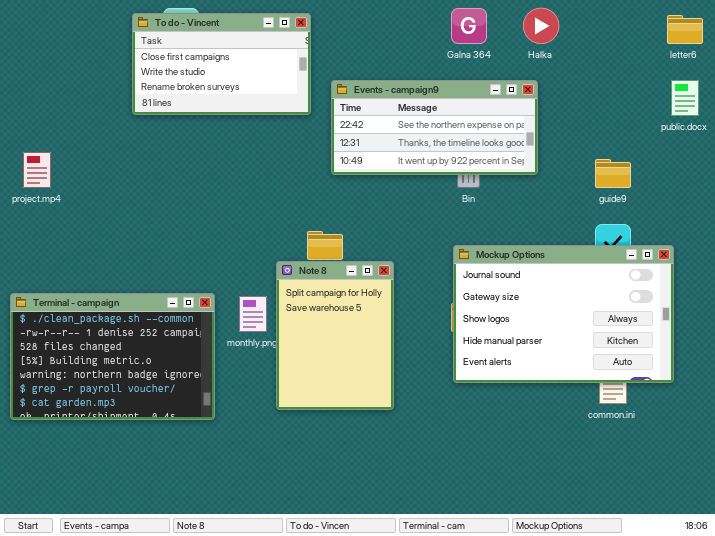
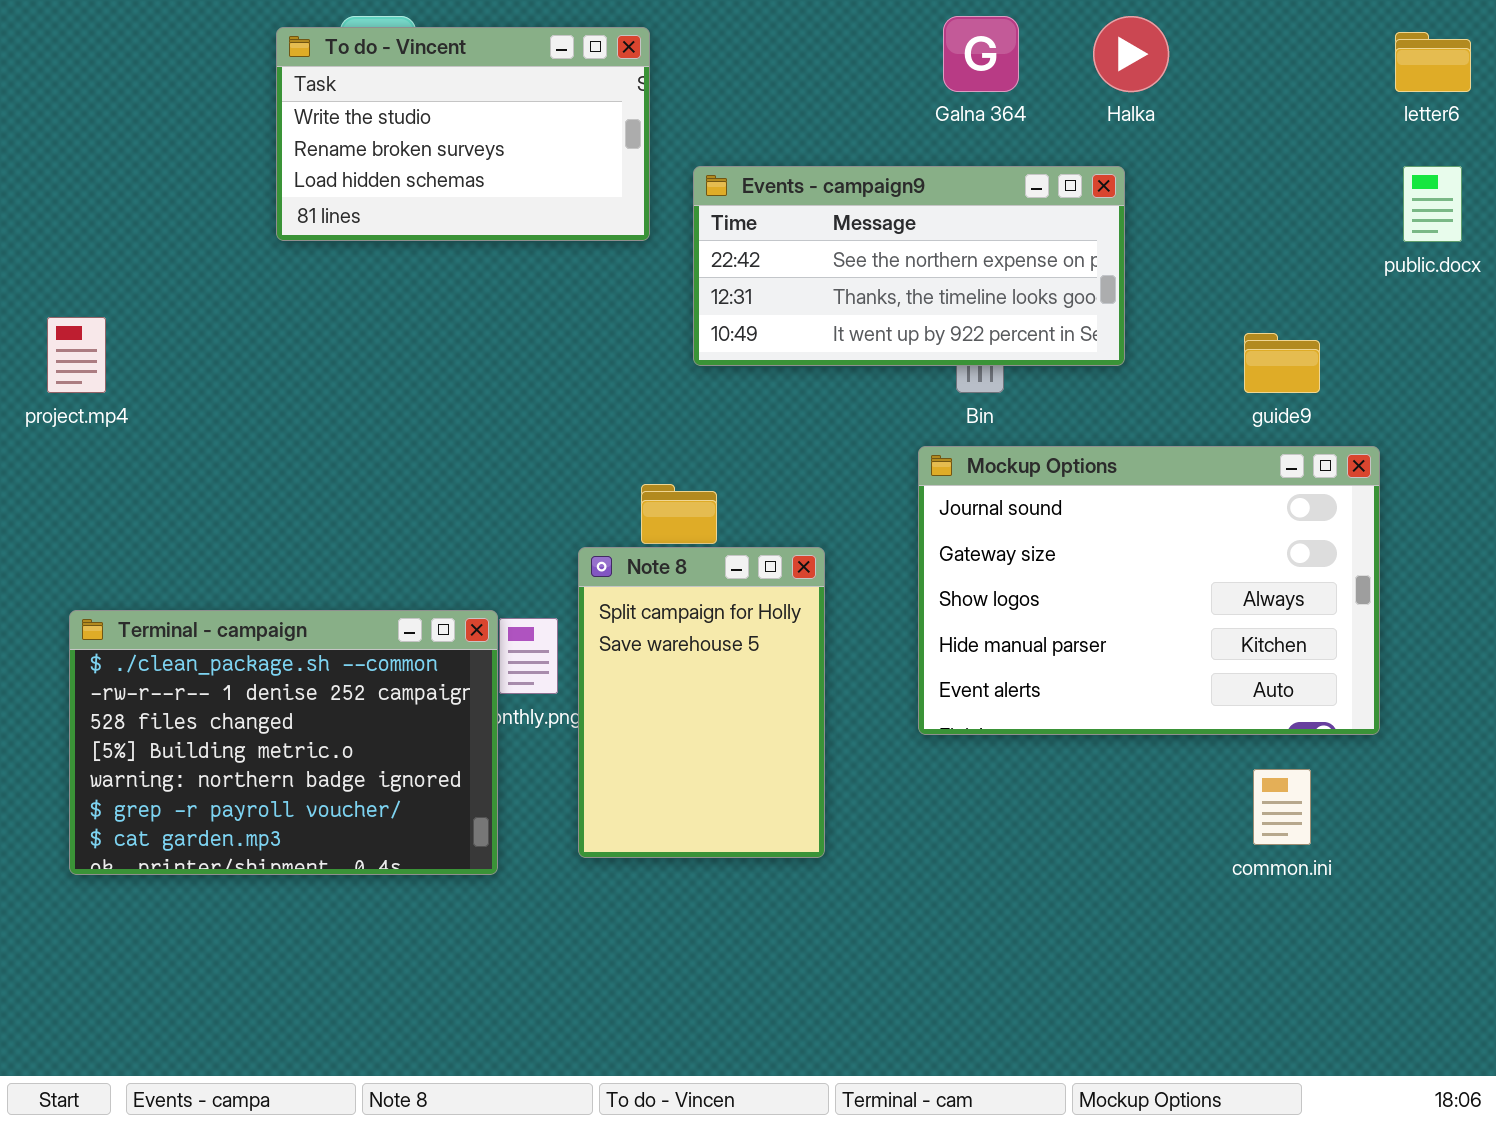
To do - Vincent: [132,13,311,115] -> [276,27,650,241], scrolled down 1 row
Mockup Options: [453,245,674,383] -> [918,446,1380,735], moved
Terminal - campaign: [10,293,215,420] -> [69,610,498,875], moved

